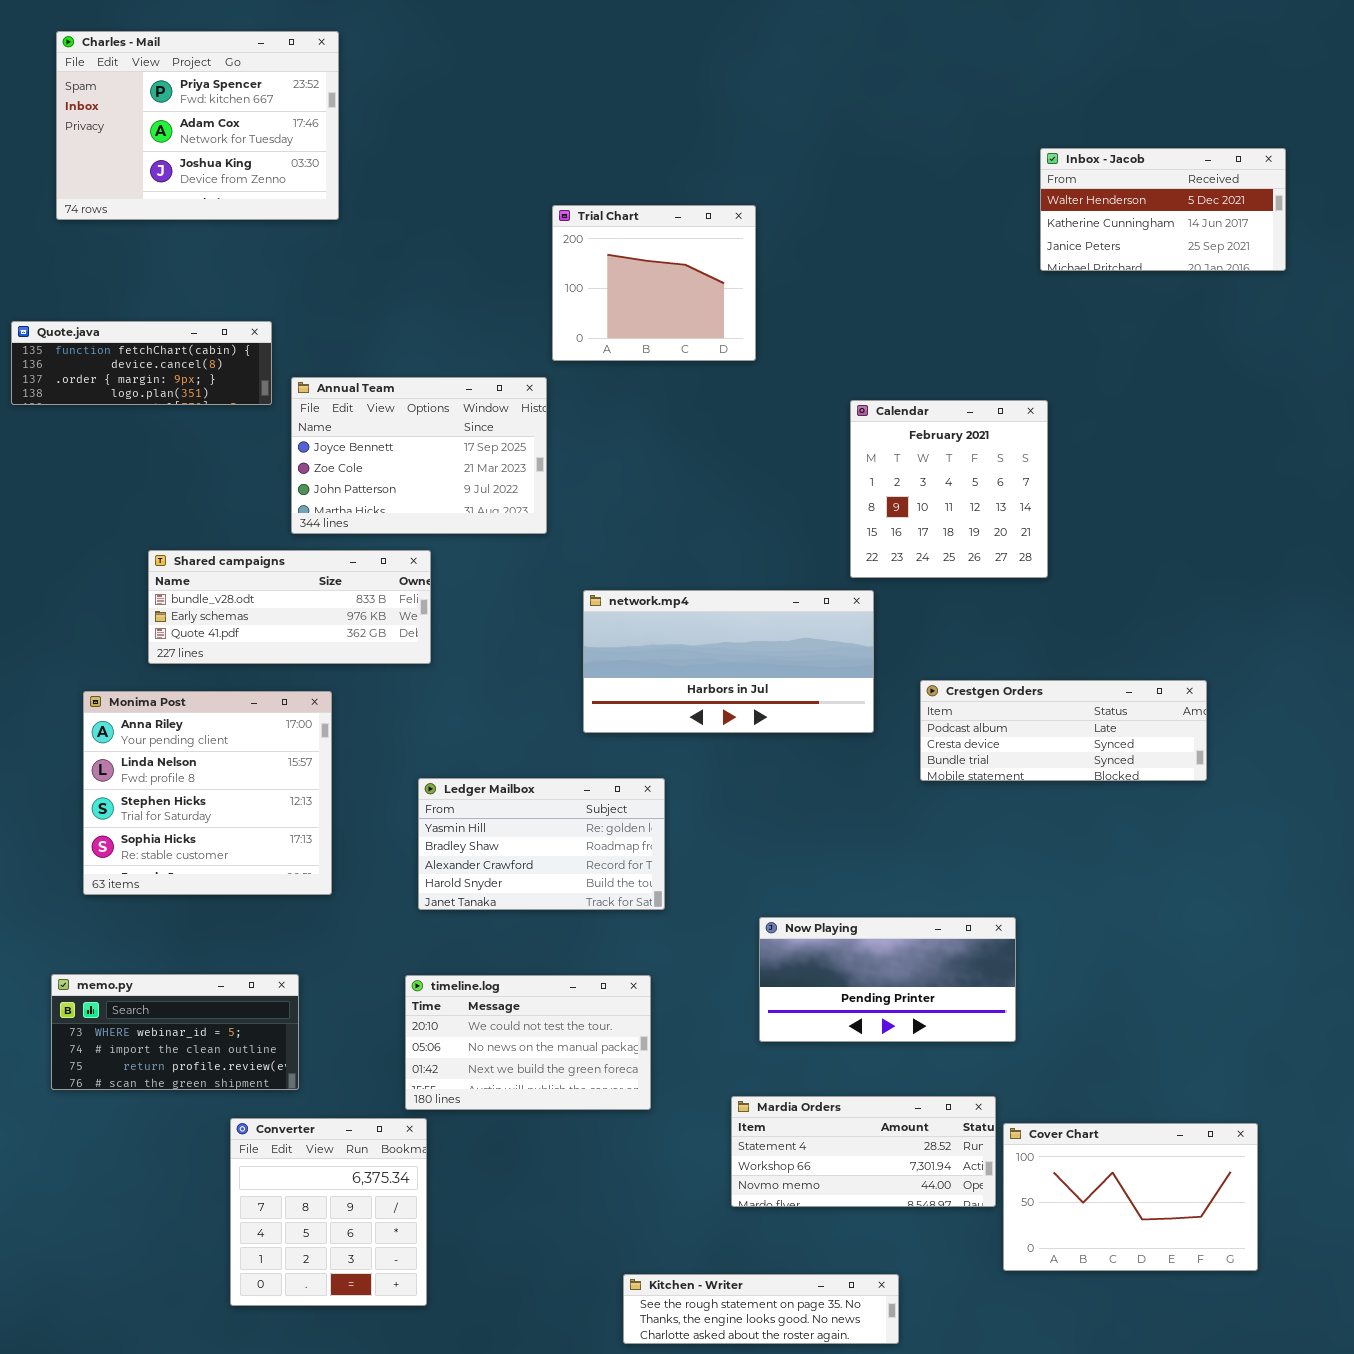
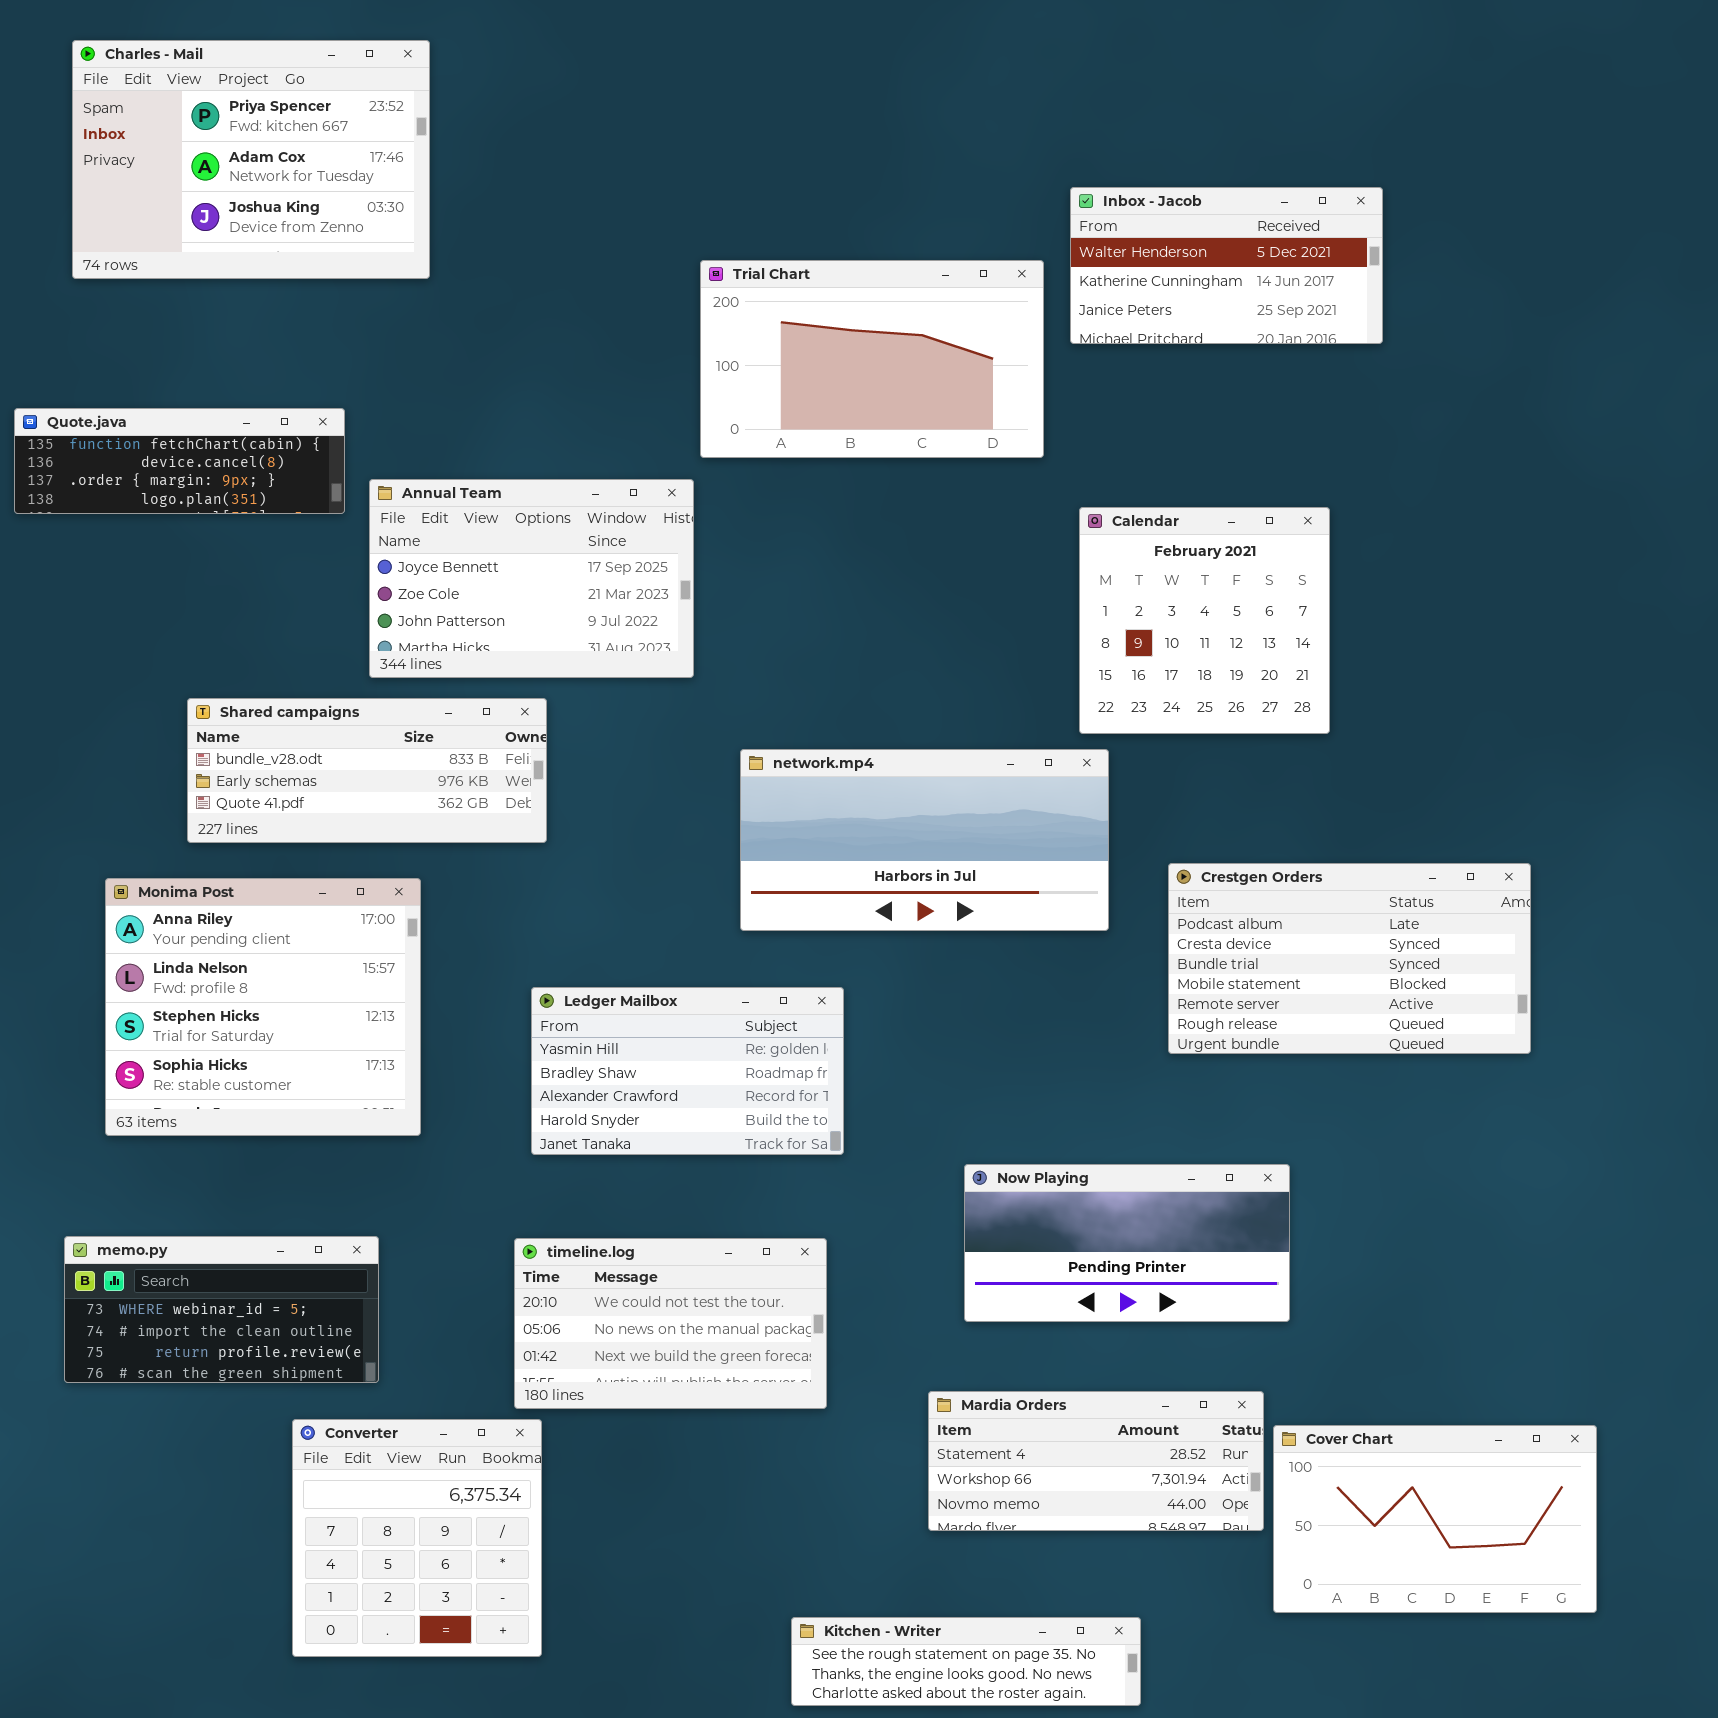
Inbox - Jacob: [1040,148,1286,271] -> [1070,187,1383,344], moved
Trial Chart: [552,205,756,361] -> [700,260,1044,458], resized
Crestgen Orders: [920,680,1207,781] -> [1168,863,1531,1054], resized

